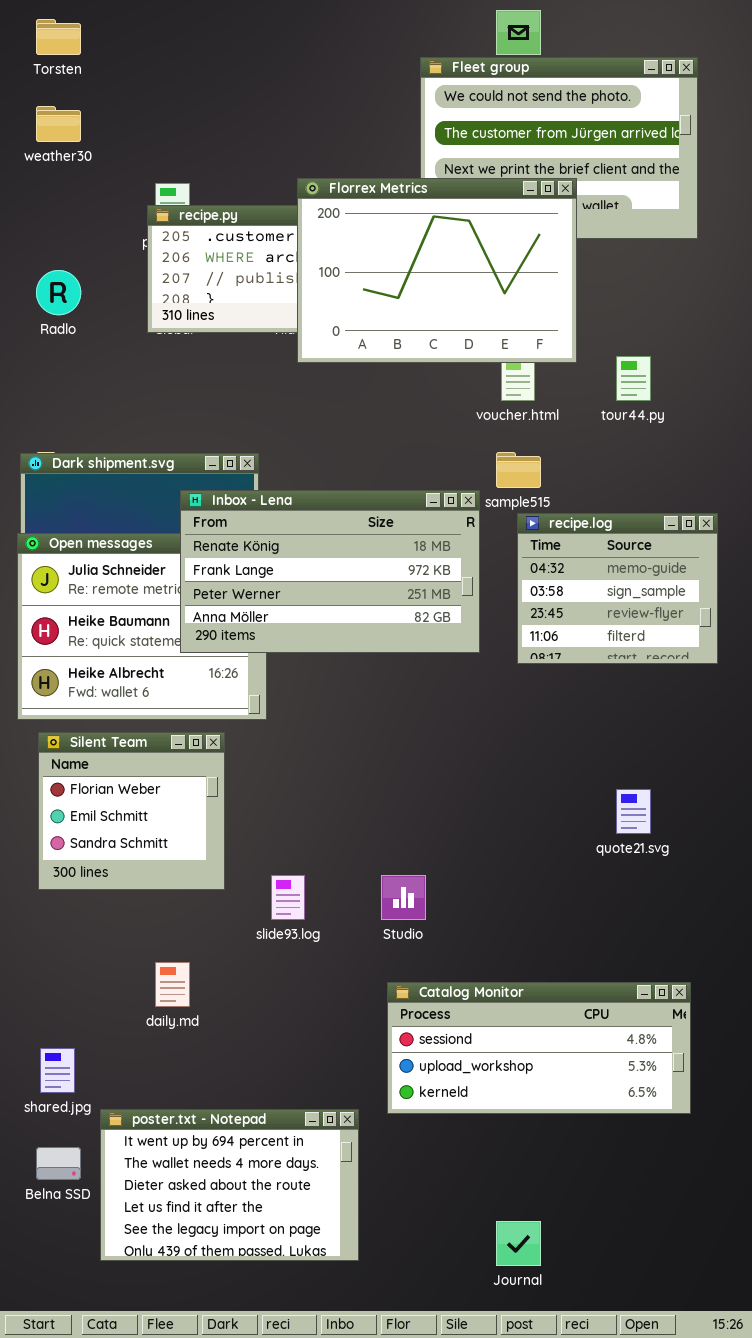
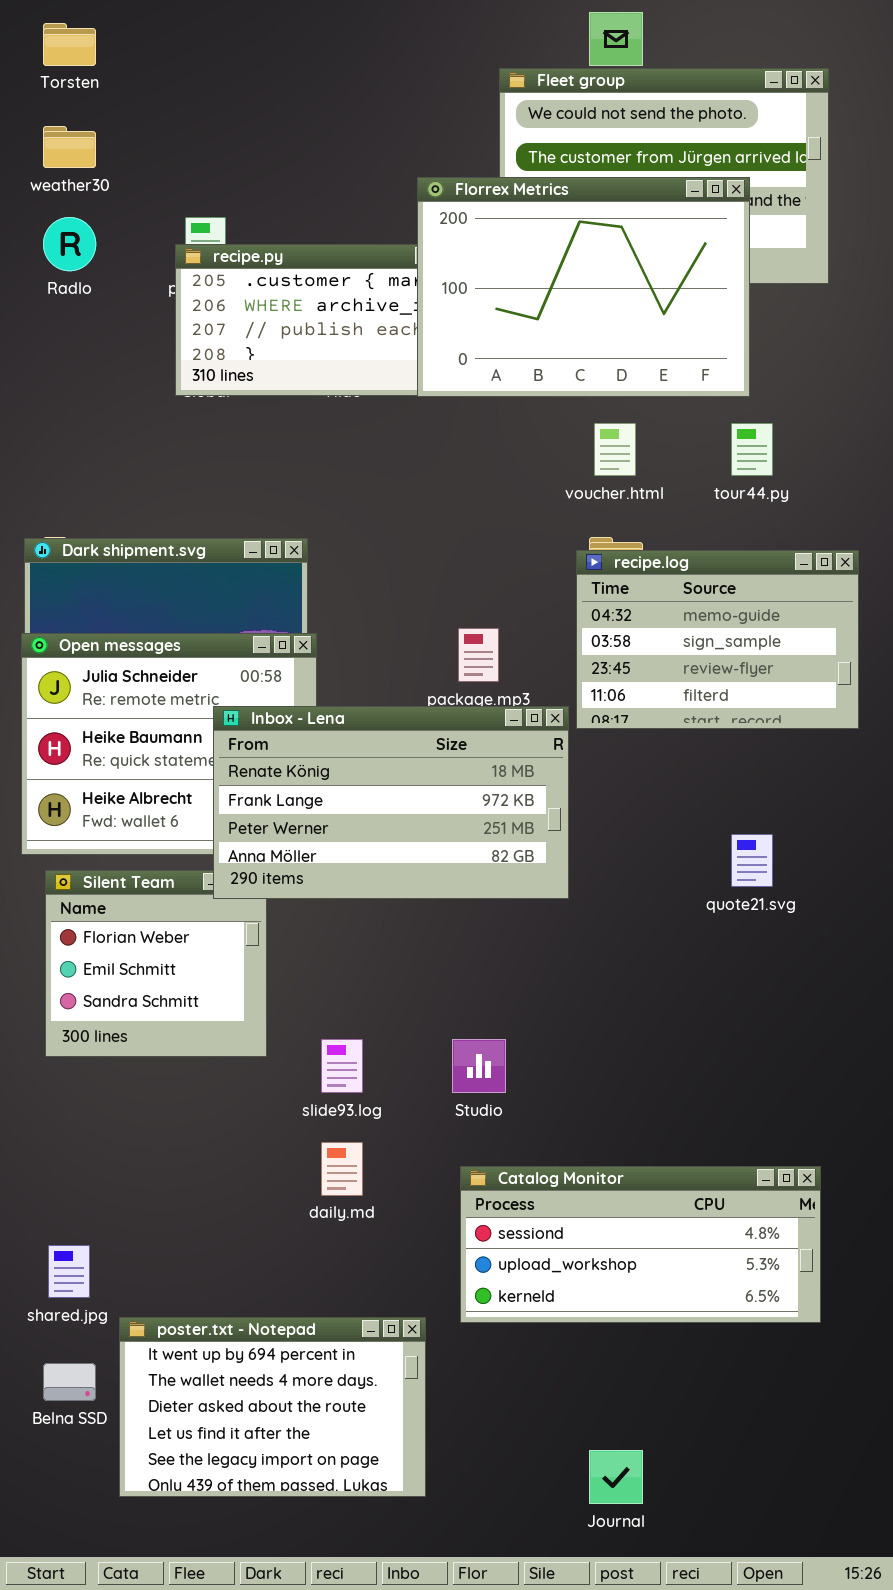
Florrex Metrics: [297,178,577,363] -> [417,177,750,397], moved
Radlo: [36,270,81,315] -> [43,217,96,271], moved
Inbox - Lena: [180,490,480,653] -> [213,706,569,899], moved
recipe.log: [517,513,718,664] -> [576,550,859,729], moved, resized
quote21.svg: [616,789,651,834] -> [731,834,773,887], moved
daily.md: [155,962,190,1007] -> [321,1142,363,1196], moved

